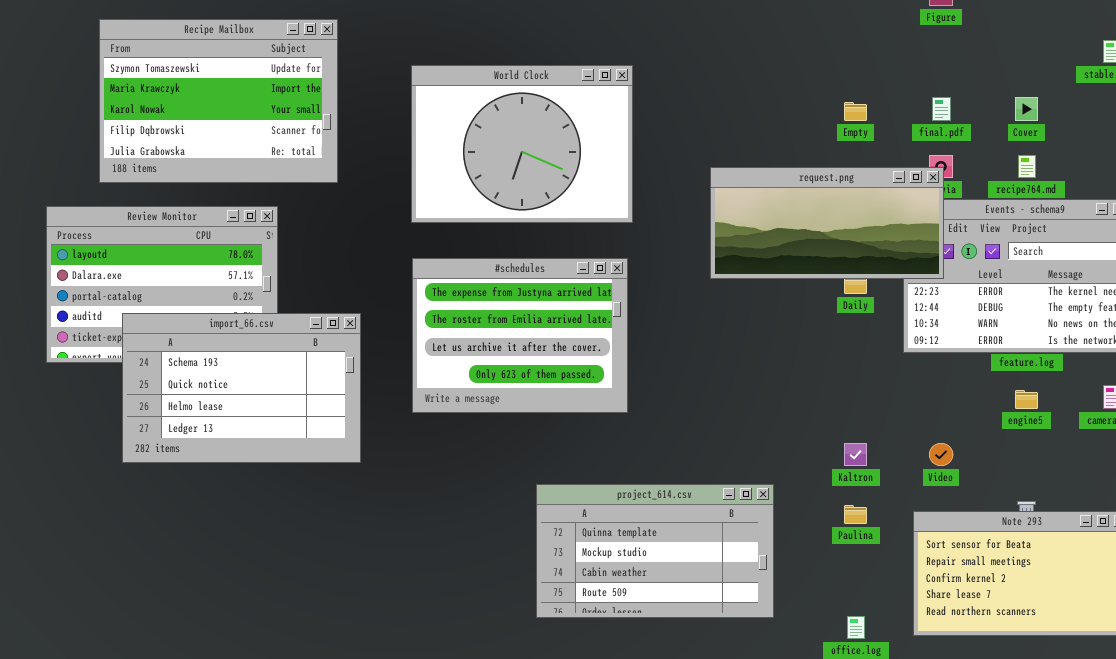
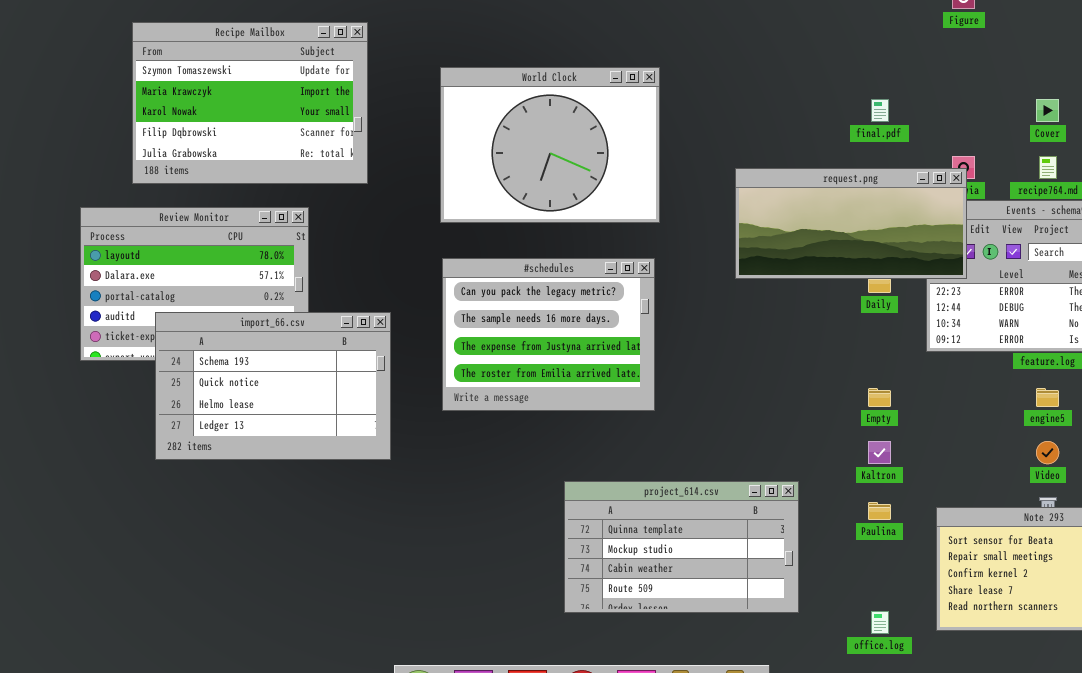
final.pdf: [932,97,951,121] -> [871,99,889,122], moved
Empty: [844,102,867,121] -> [868,388,891,407], moved
#schedules: [412,258,628,413] -> [442,258,655,411], scrolled up 2 rows
Video: [929,443,953,466] -> [1036,441,1059,464], moved

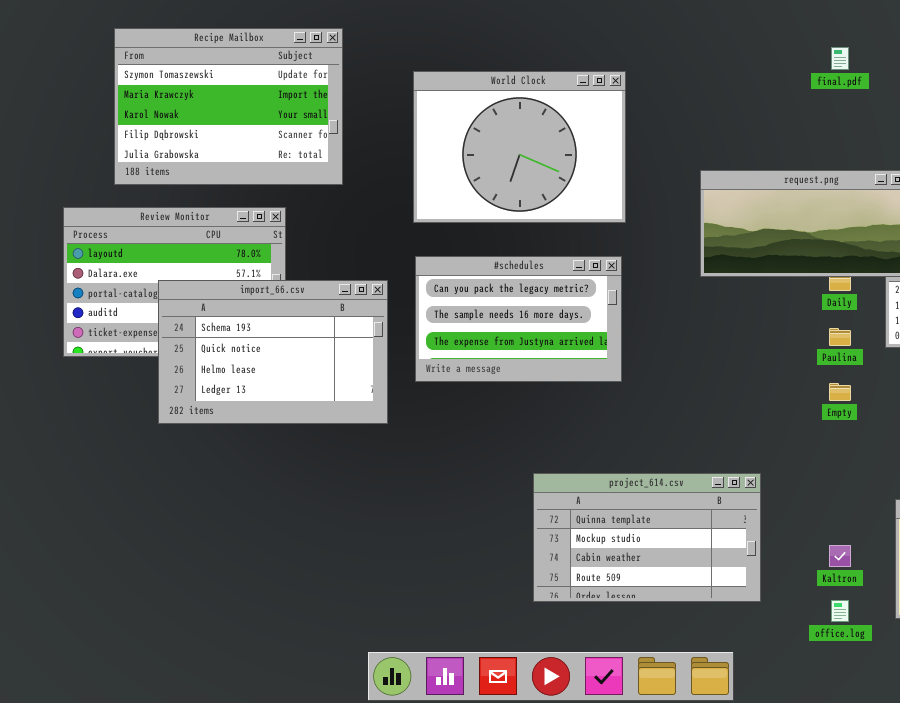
final.pdf: [871,99,889,122] -> [831,47,849,70], moved
#schedules: [442,258,655,411] -> [415,256,622,382], resized
import_66.csv: [155,312,391,460] -> [158,280,388,424], moved
Kaltron: [868,441,891,464] -> [829,545,851,567], moved
Paulina: [868,502,891,520] -> [829,328,851,346], moved

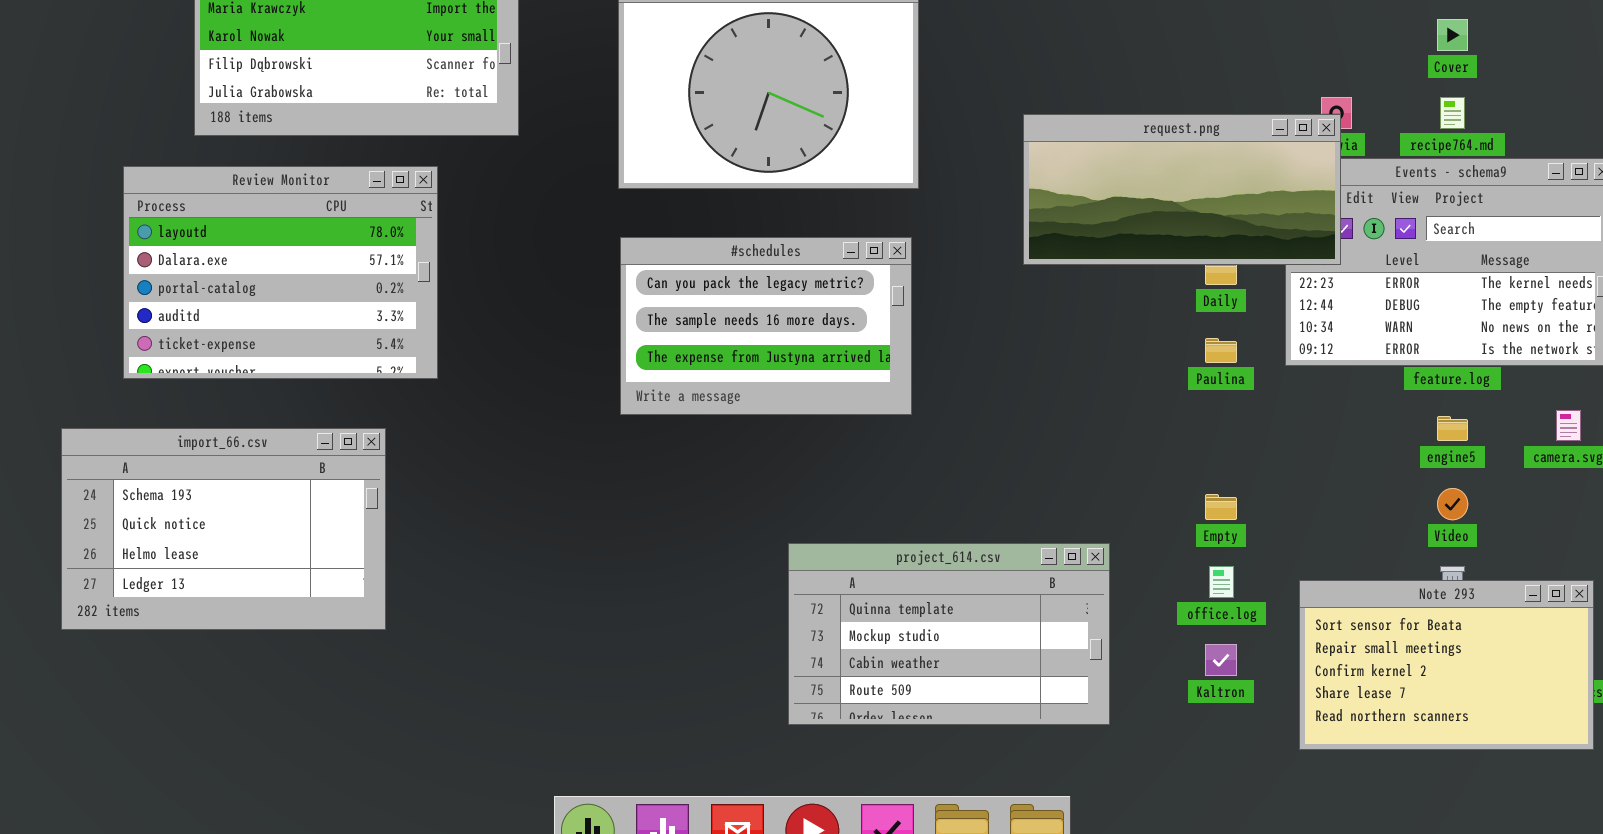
import_66.csv: [158,280,388,424] -> [61,428,386,630], moved
Empty: [829,383,851,401] -> [1205,494,1237,520], moved
office.log: [831,600,849,622] -> [1209,566,1234,598], moved

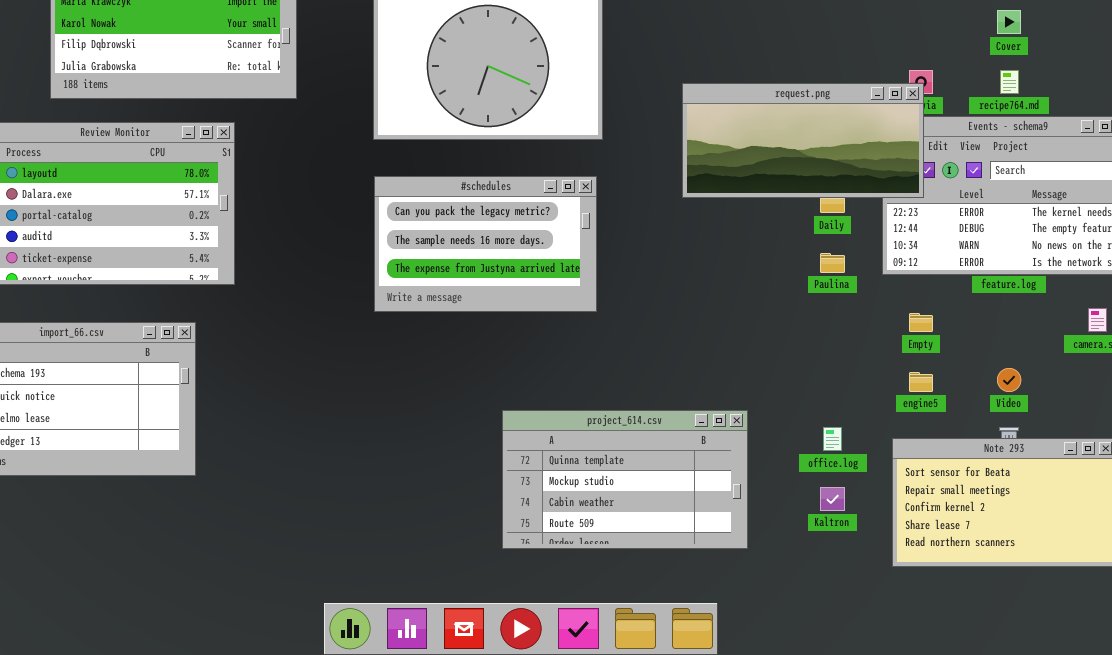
engine5: [1437,416,1468,441] -> [909,372,933,392], moved
Empty: [1205,494,1237,520] -> [909,313,933,332], moved

